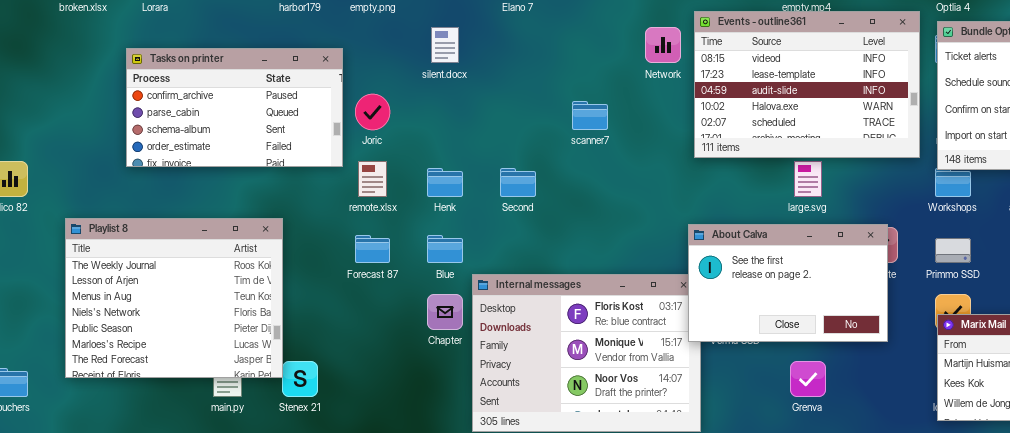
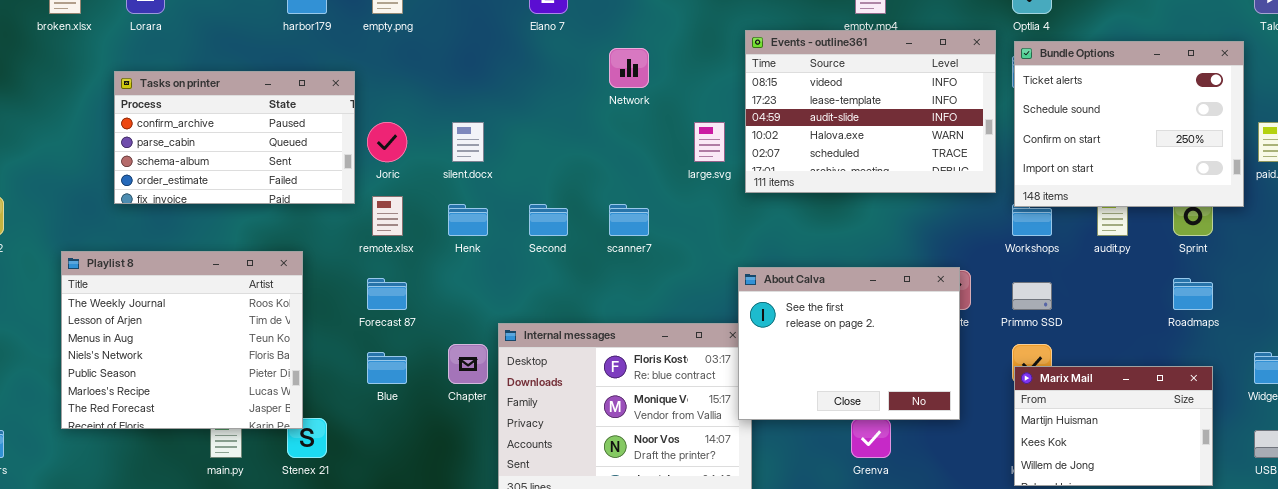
silent.docx: [431,27,459,63] -> [452,122,484,162], moved
Network: [645,27,681,63] -> [609,48,649,88], moved
scanner7: [572,101,608,130] -> [609,204,649,236], moved
large.svg: [794,161,822,197] -> [694,122,725,162], moved
Playlist 8: [65,218,283,378] -> [61,251,303,429], moved
About Calva: [688,224,888,342] -> [738,267,960,420], resized
Blue: [427,235,463,263] -> [367,352,407,384], moved

